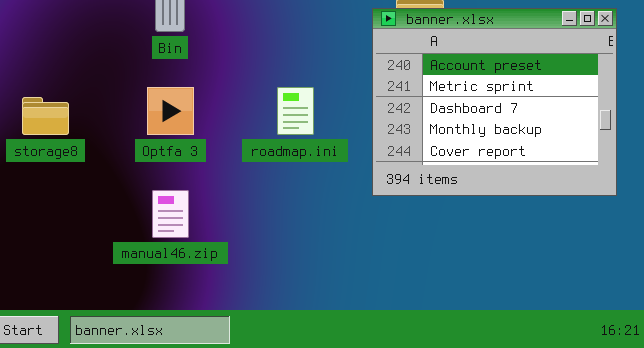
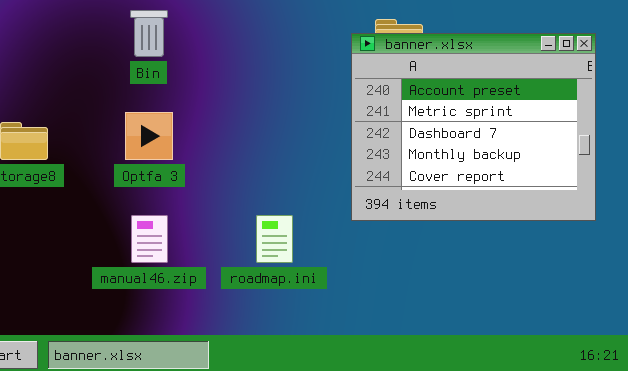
roadmap.ini: [277,87,314,135] -> [256,215,293,263], moved

